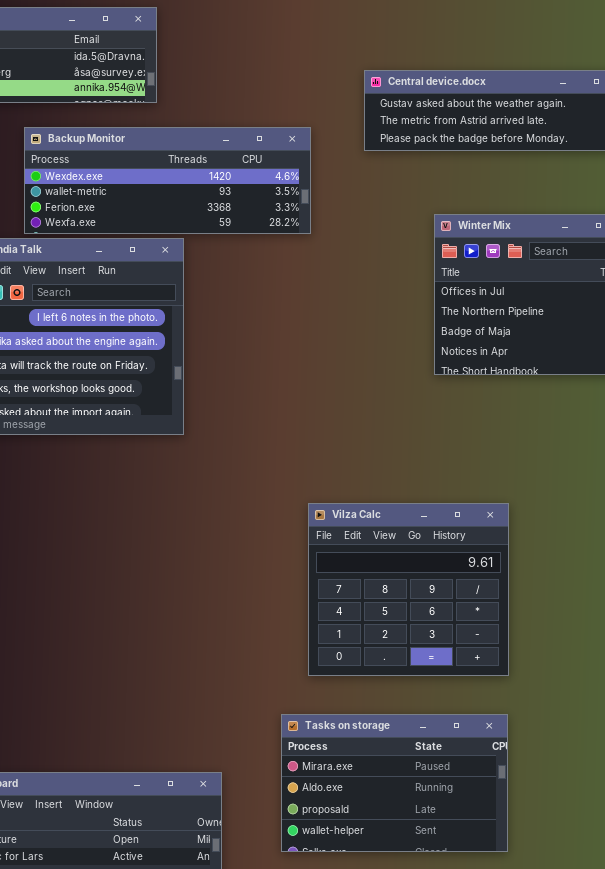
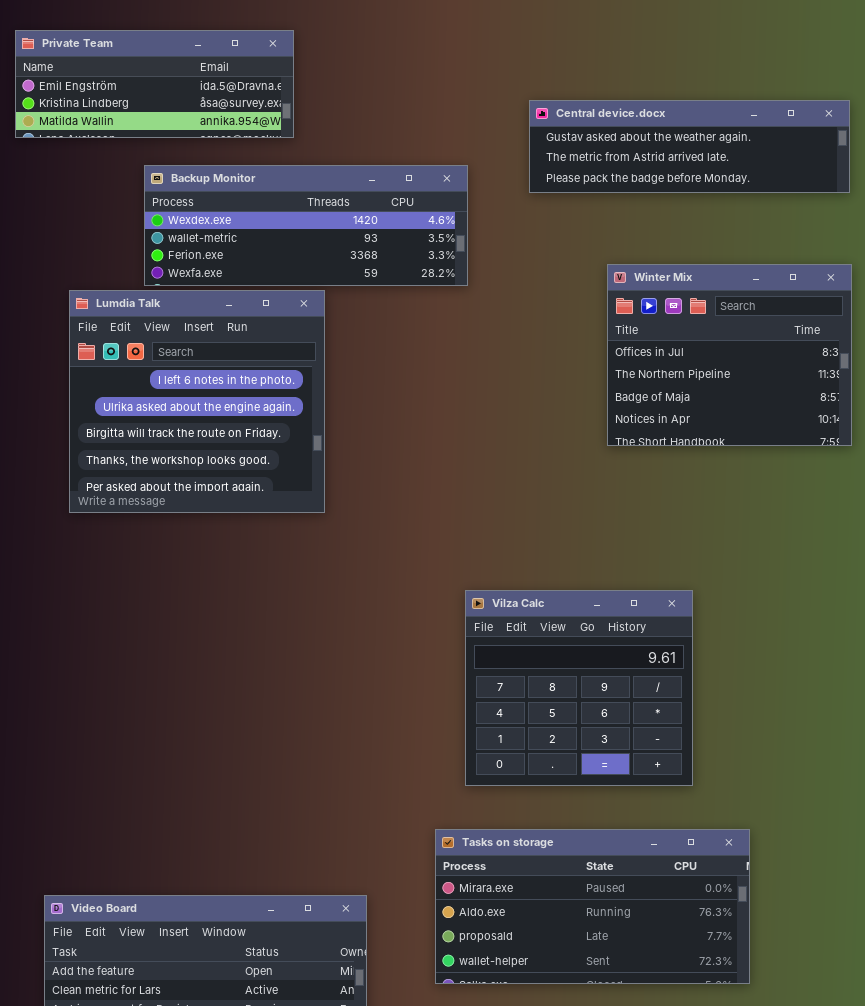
Tasks on storage: [281,714,508,852] -> [435,829,750,984], resized

